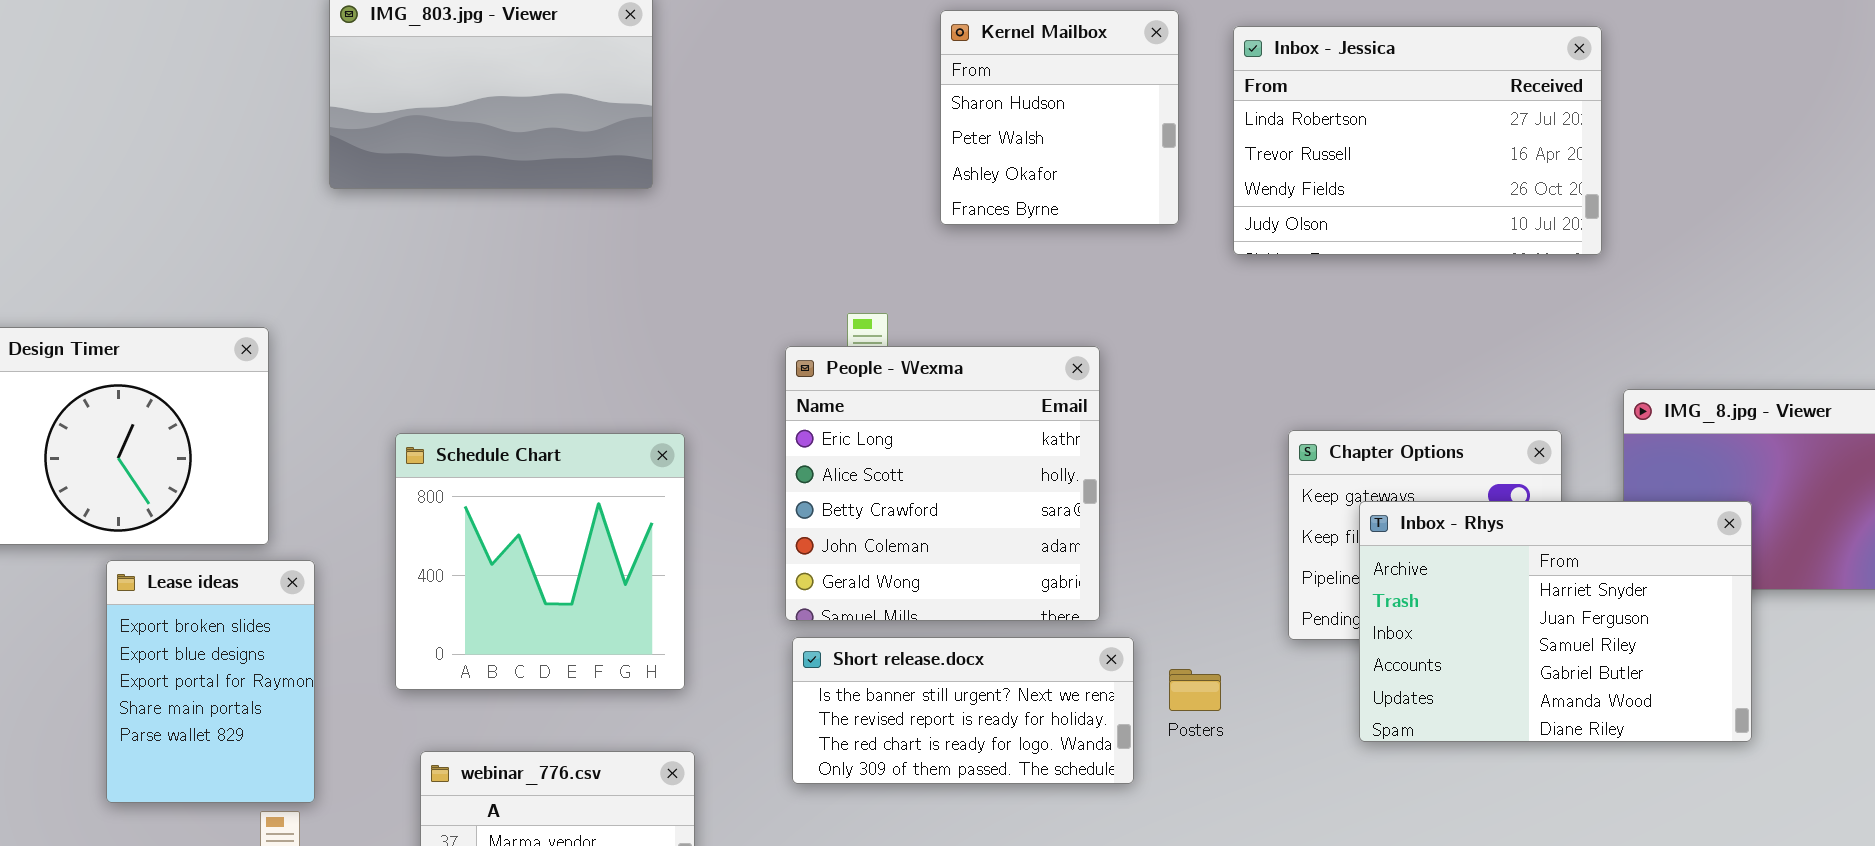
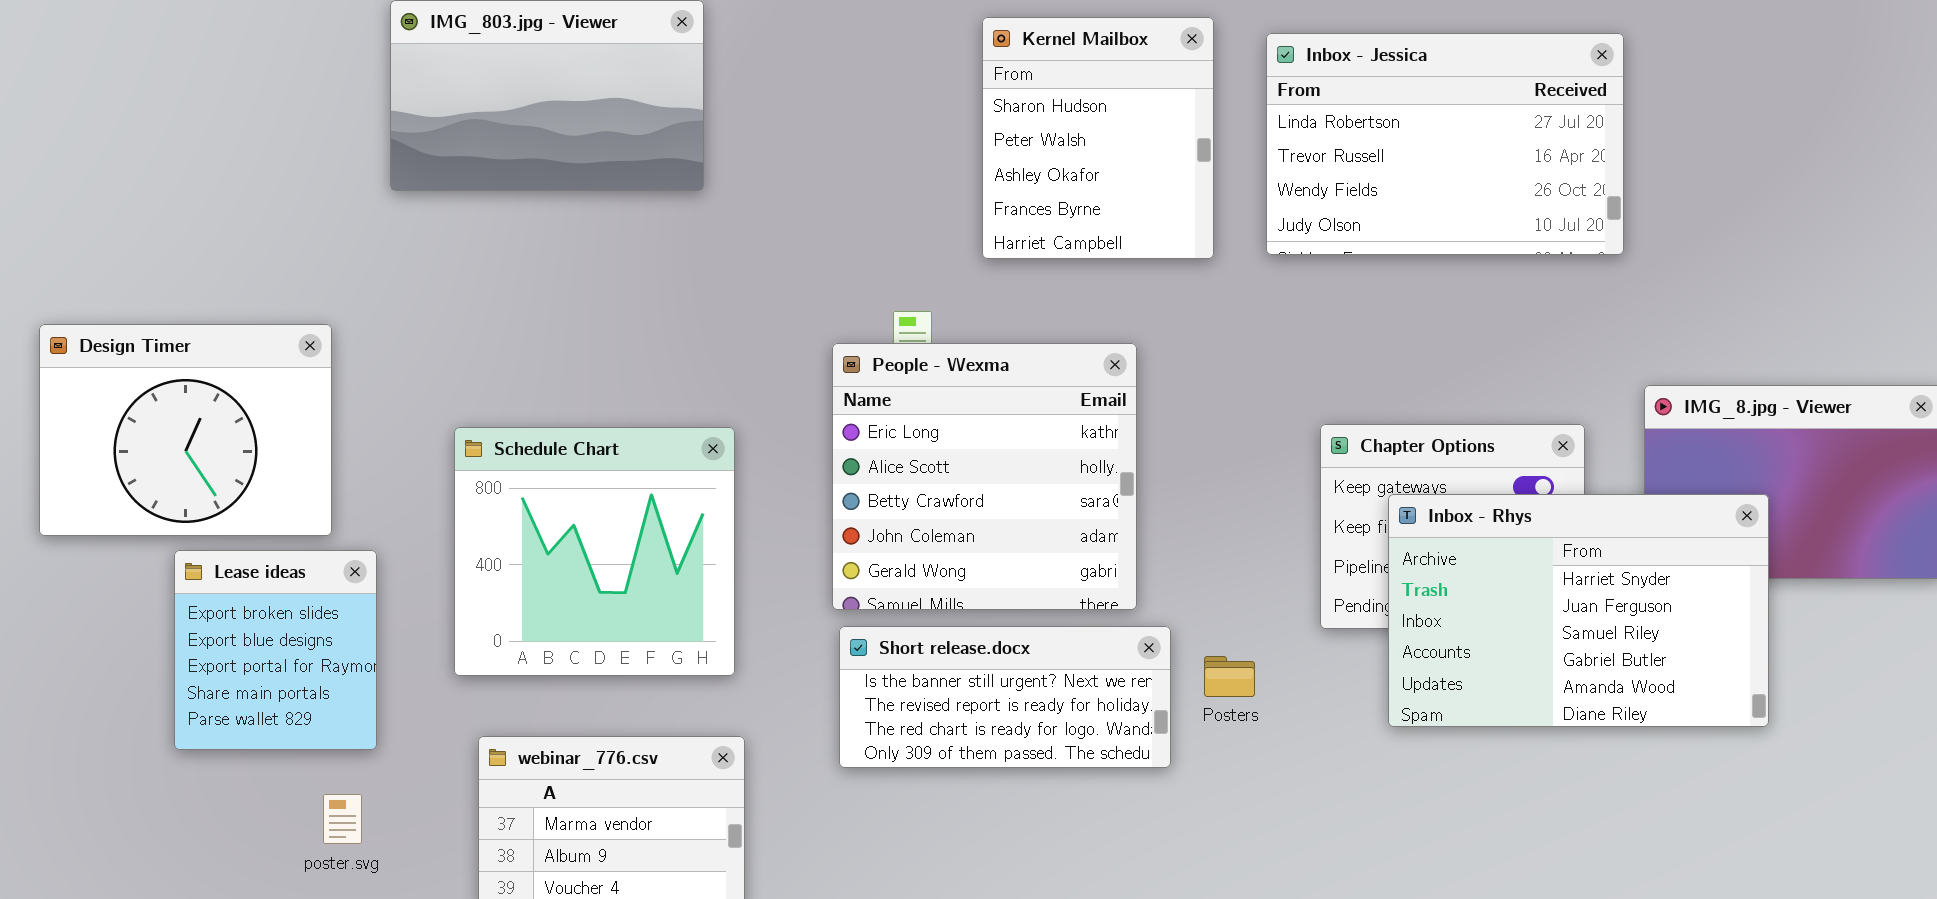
Kernel Mailbox: [940,10,1179,225] -> [982,17,1214,259], resized
Lease ideas: [106,560,315,803] -> [174,550,377,750], resized

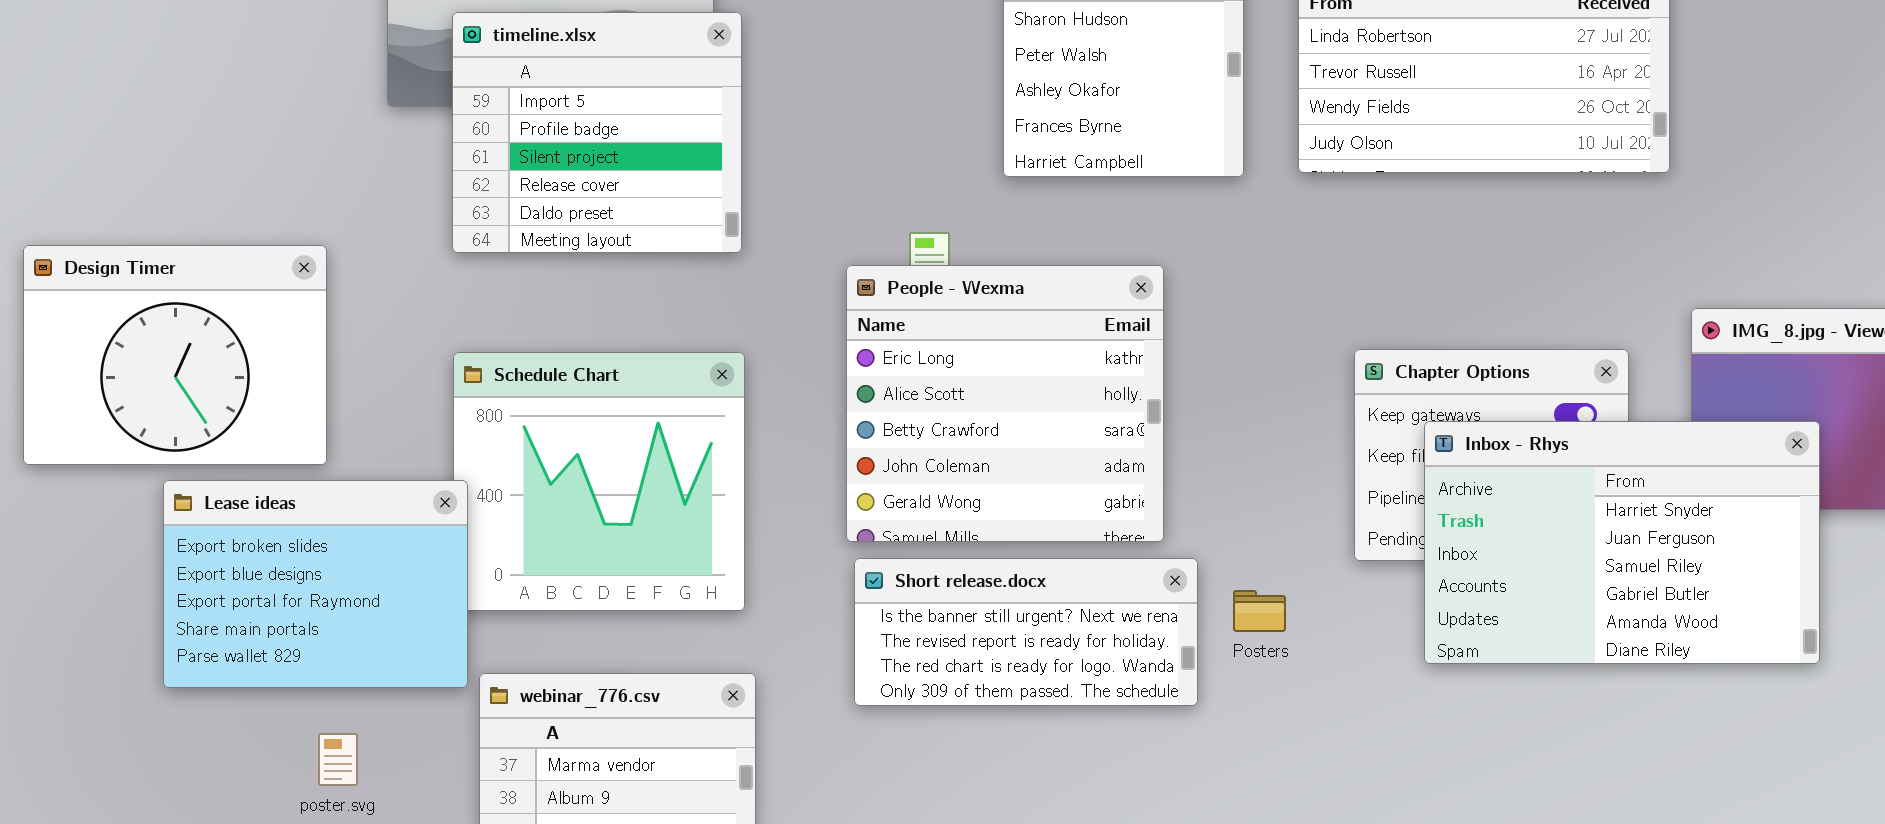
timeline.xlsx: none -> [452,12,742,253], opened
Lease ideas: [174,550,377,750] -> [163,480,468,688], resized

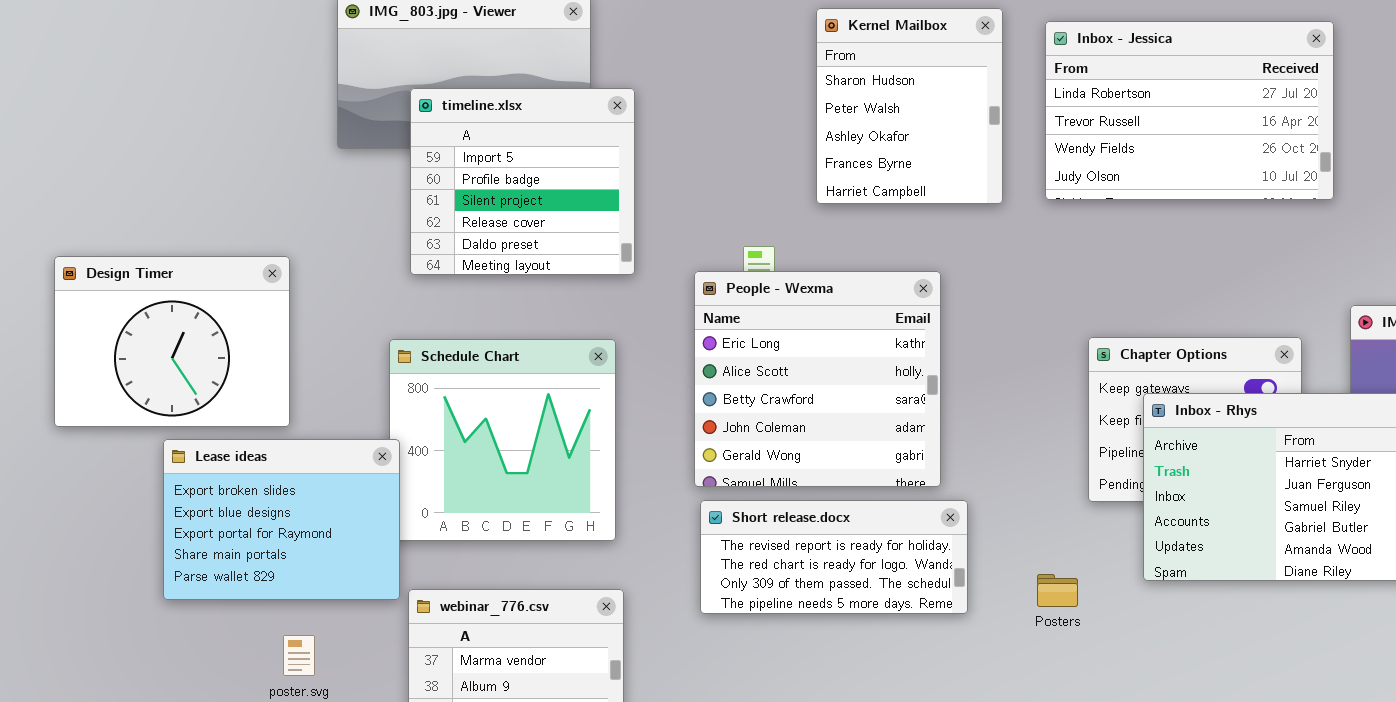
timeline.xlsx: [452,12,742,253] -> [410,88,635,275], moved
Short release.docx: [854,558,1198,706] -> [700,500,968,614], scrolled down 1 row
Posters: [1233,590,1286,632] -> [1037,574,1078,607], moved

